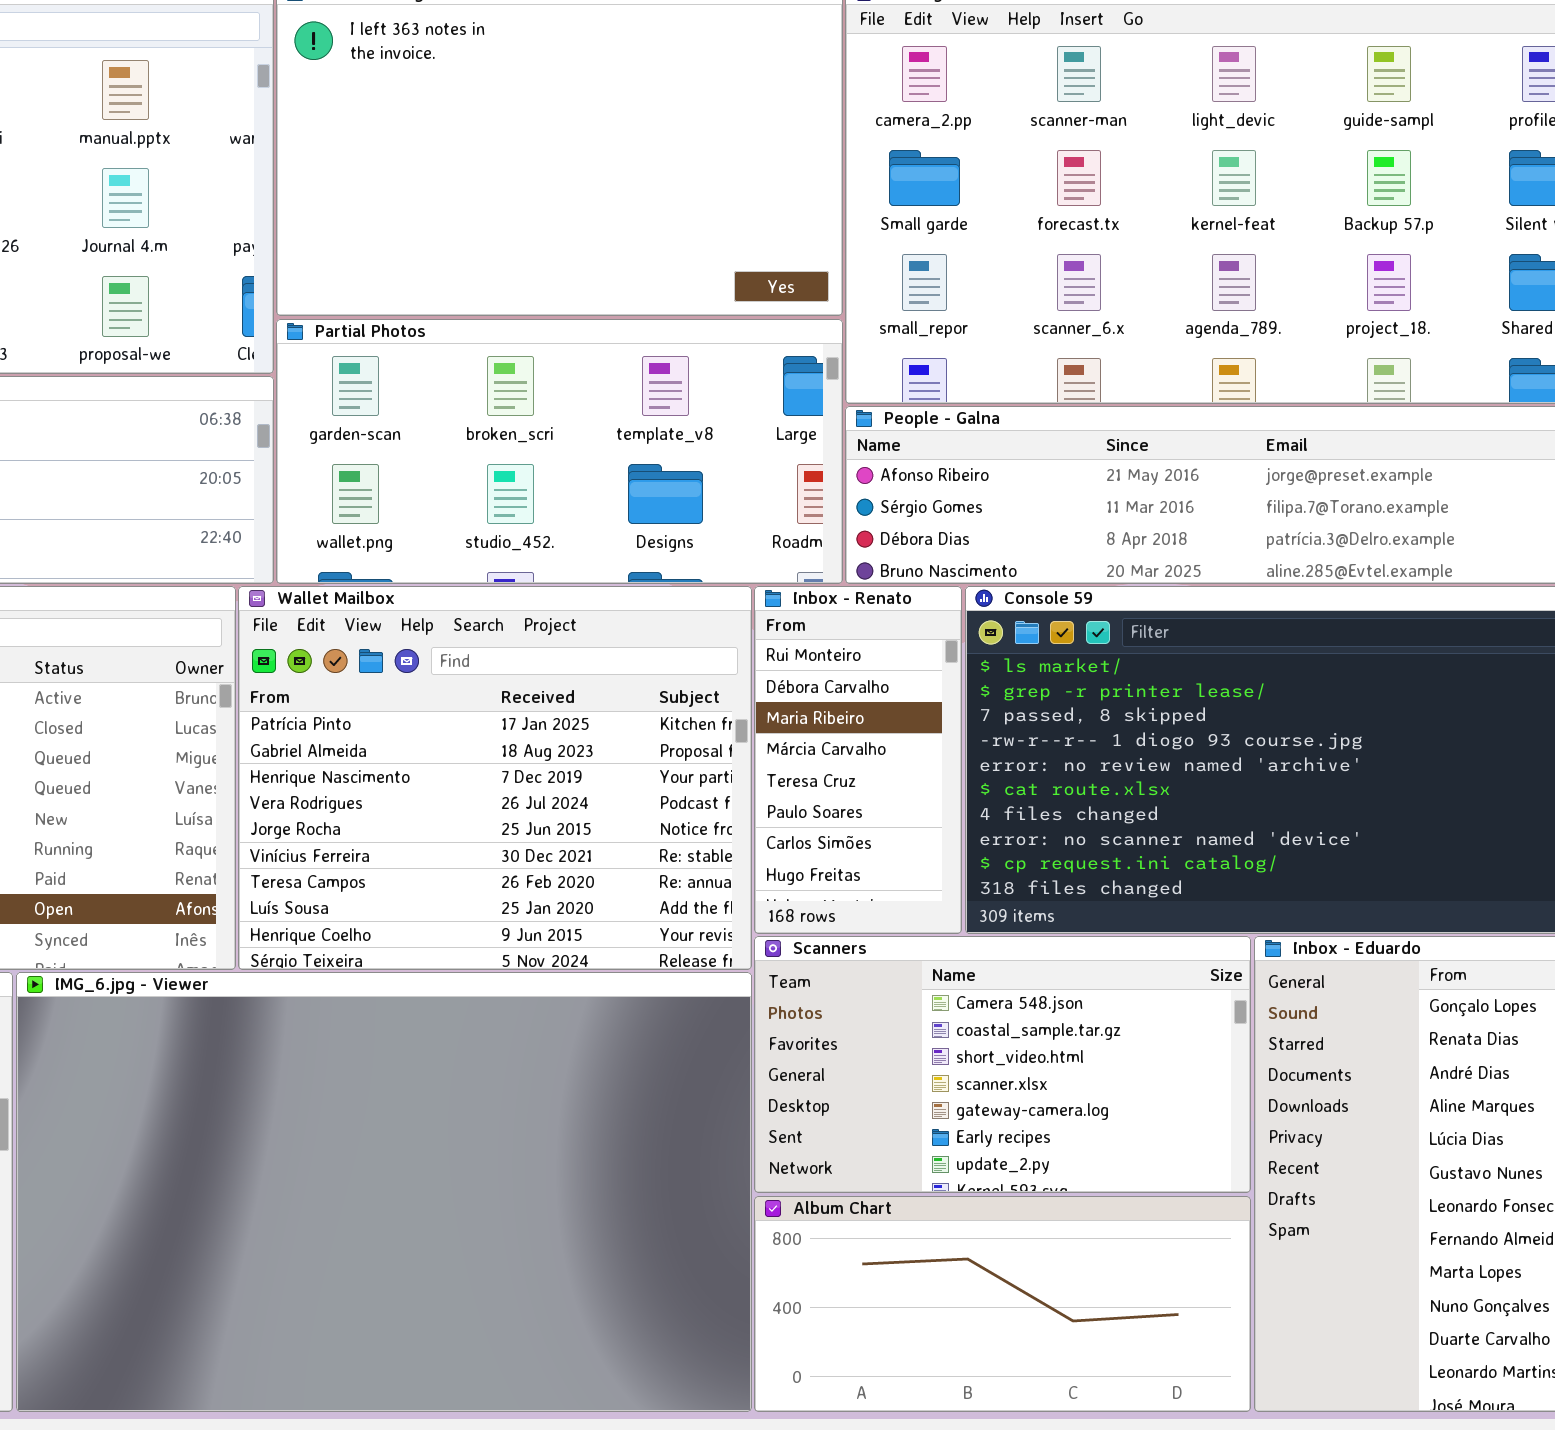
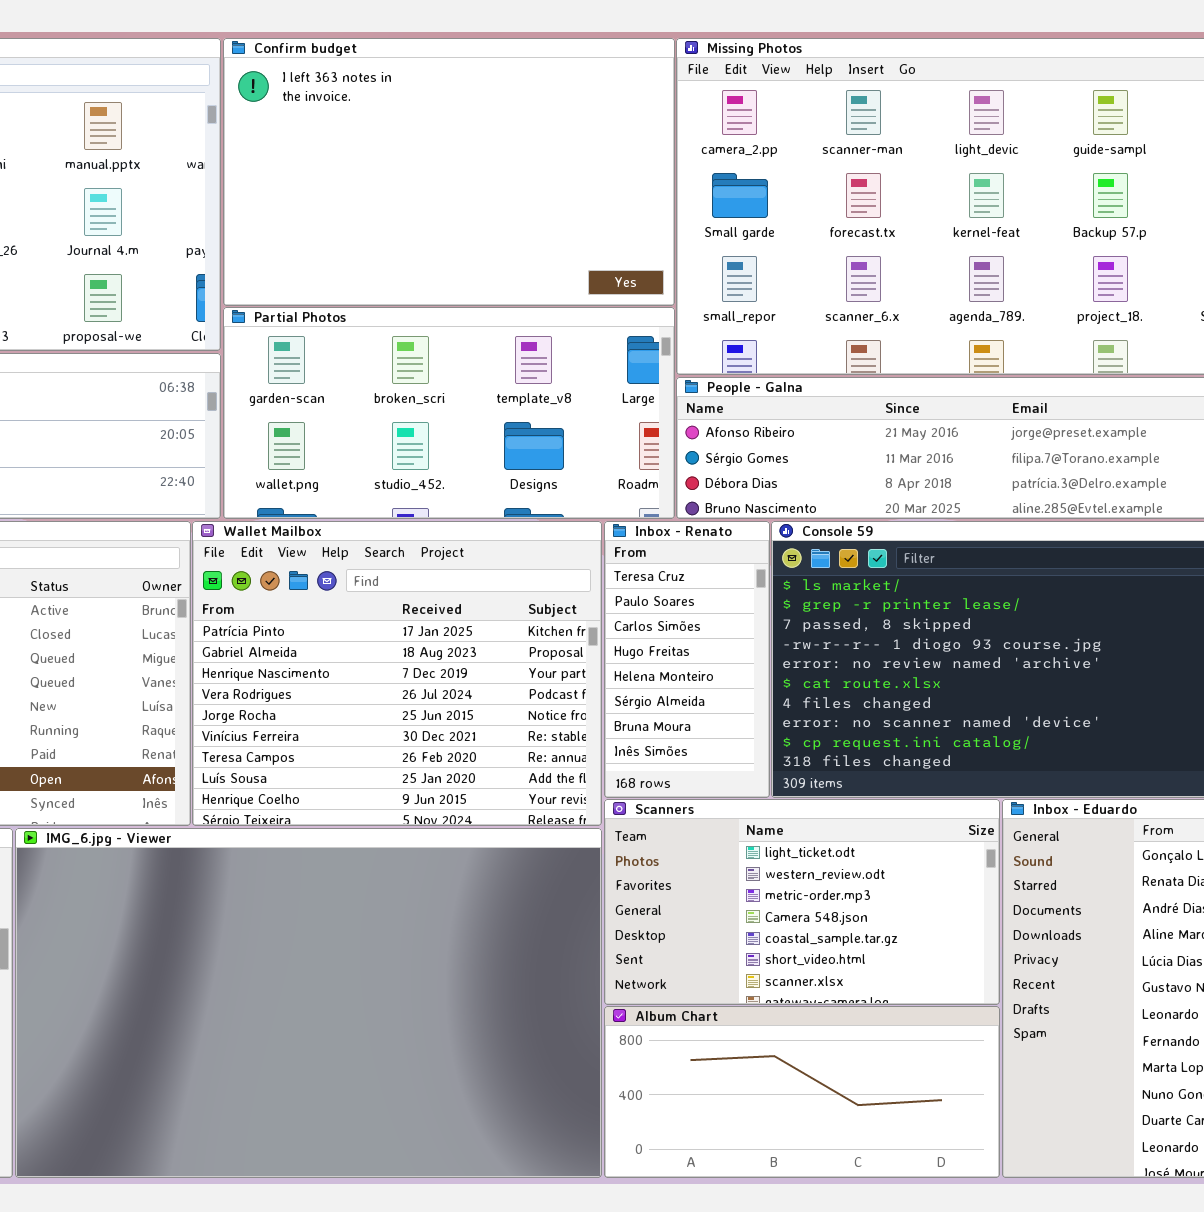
Inbox - Renato: [754,586,962,934] -> [604,521,770,798], scrolled down 4 rows
Scanners: [754,936,1251,1193] -> [604,799,1000,1005], scrolled up 3 rows

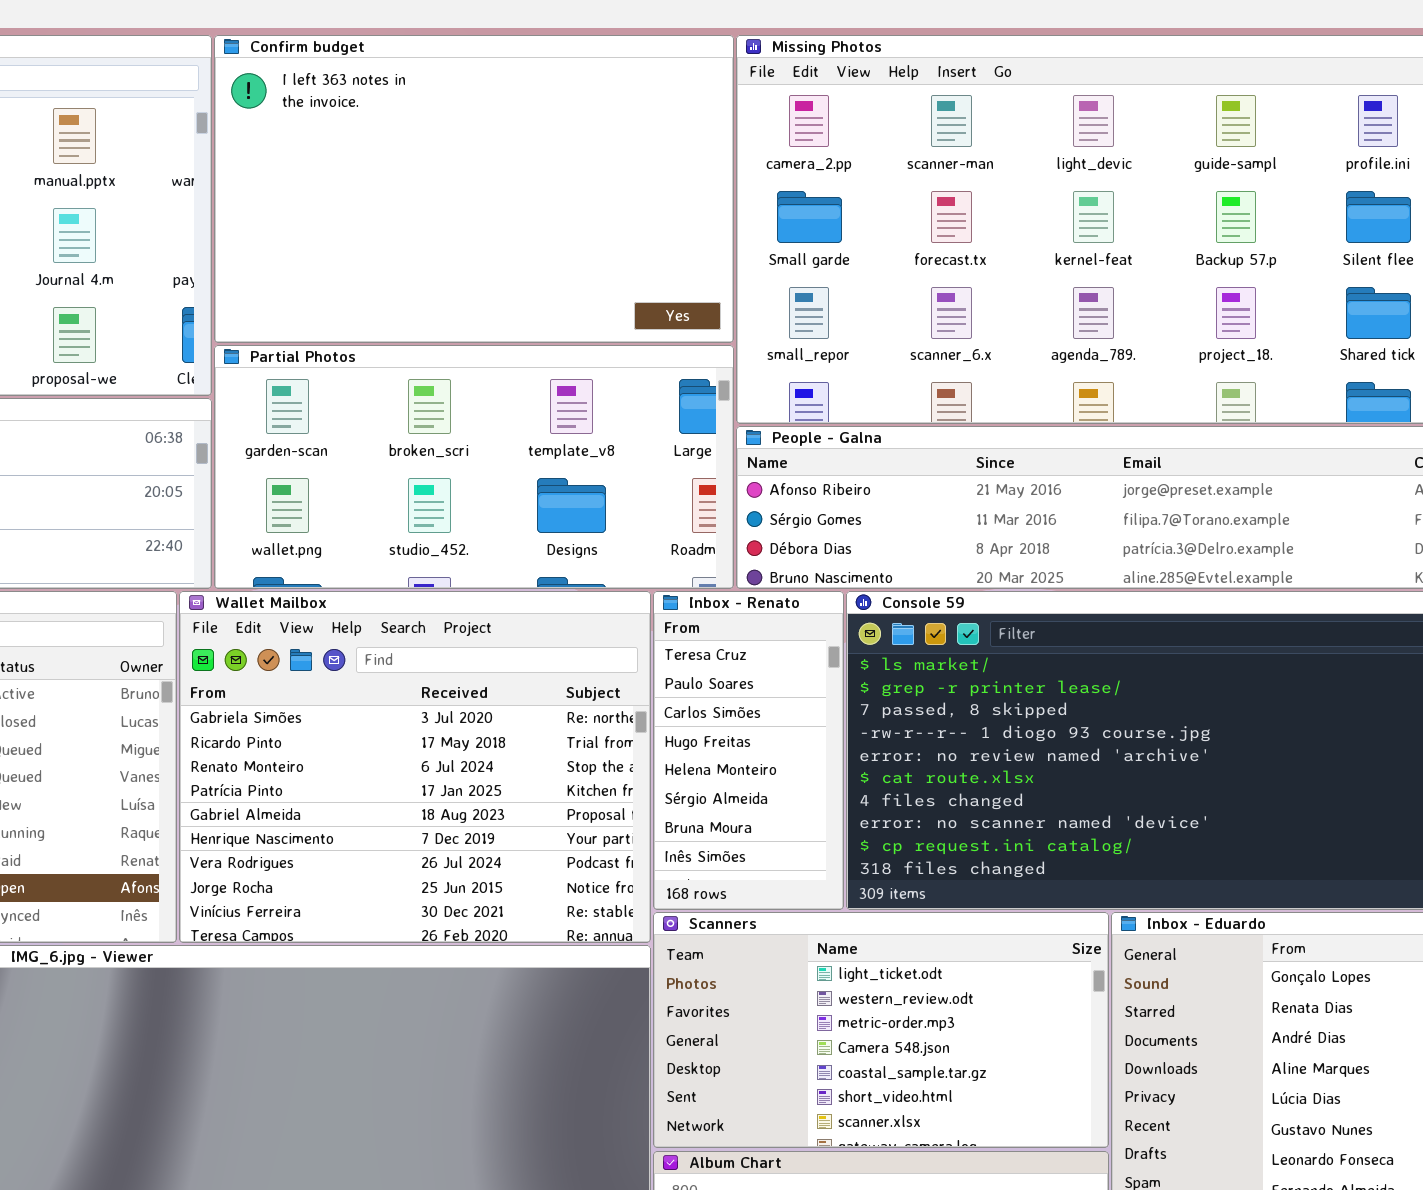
Wallet Mailbox: [192,521,602,826] -> [179,591,651,943], scrolled up 3 rows

